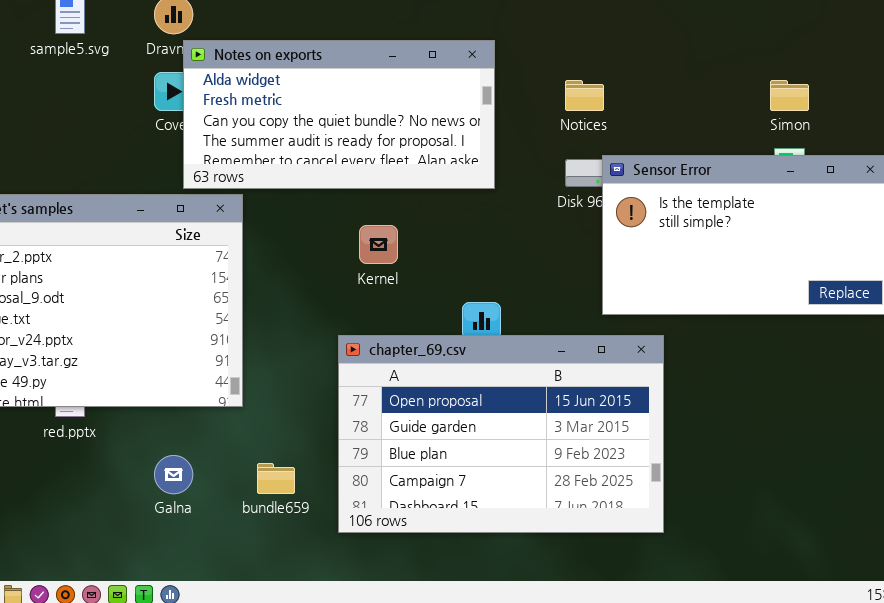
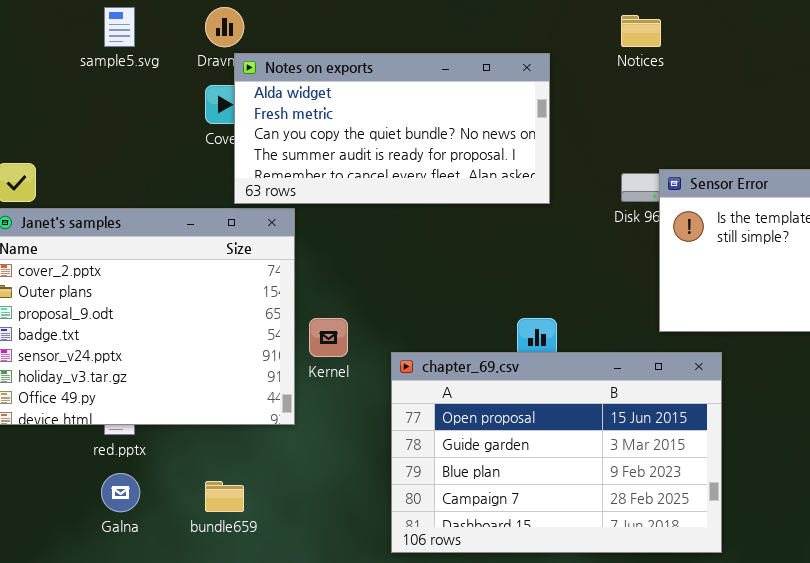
Notices: [565,80,604,111] -> [621,15,661,47], moved
Kernel: [359,225,398,264] -> [309,318,348,357], moved
Galna: [154,455,193,494] -> [101,473,140,512], moved
bundle659: [257,463,295,494] -> [205,481,244,512], moved

